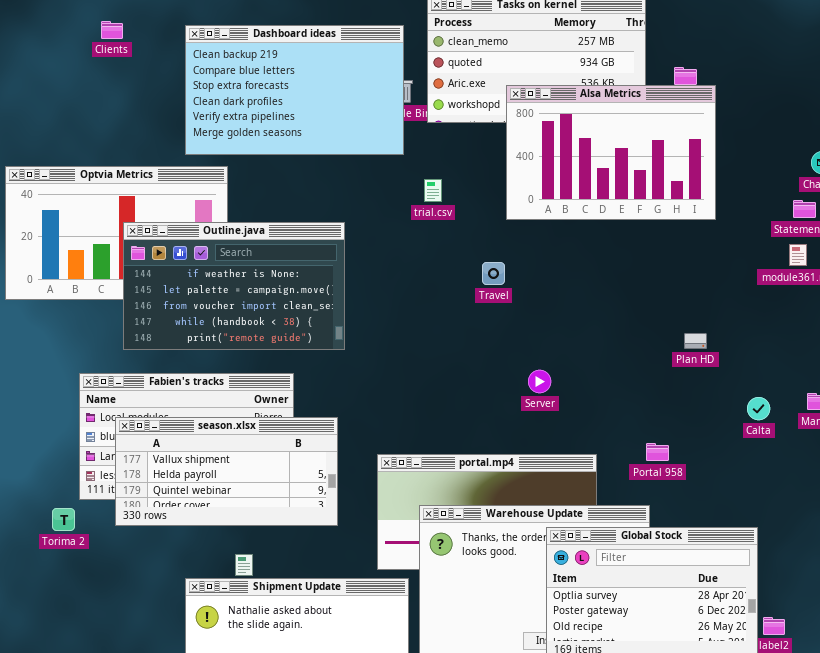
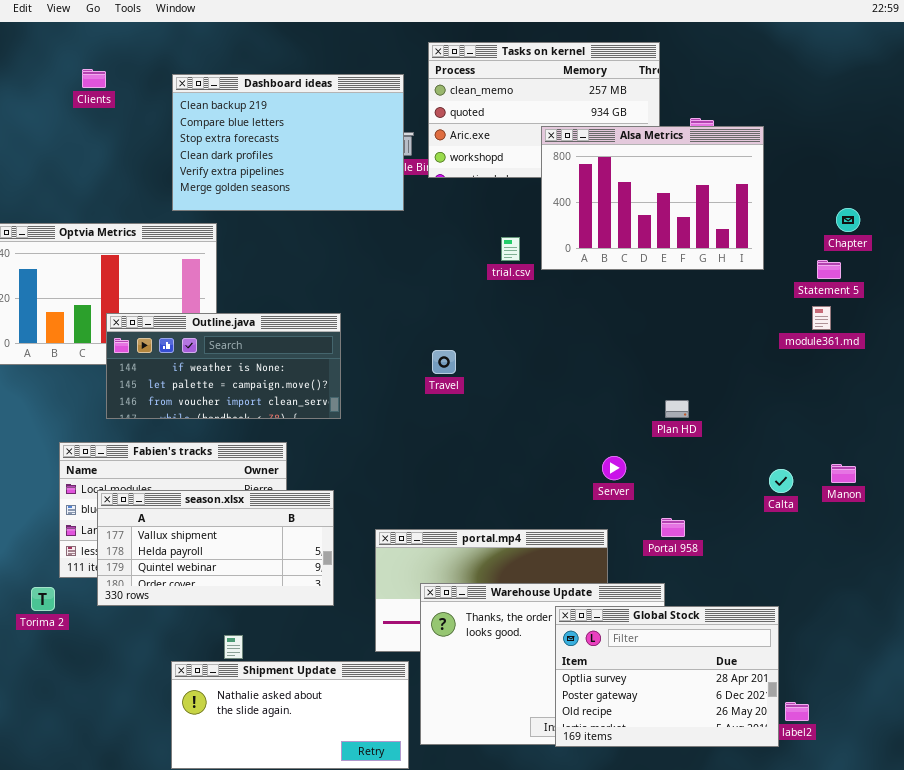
Alsa Metrics: [506,85,716,220] -> [541,126,764,270], moved
trial.csv: [424,179,442,202] -> [501,237,520,261], moved
Outline.java: [123,222,345,350] -> [106,313,341,419], resized
Travel: [482,262,505,285] -> [432,350,456,374], moved
Plan HD: [684,333,707,349] -> [665,400,689,418], moved
Server: [528,370,551,393] -> [602,456,626,480], moved

